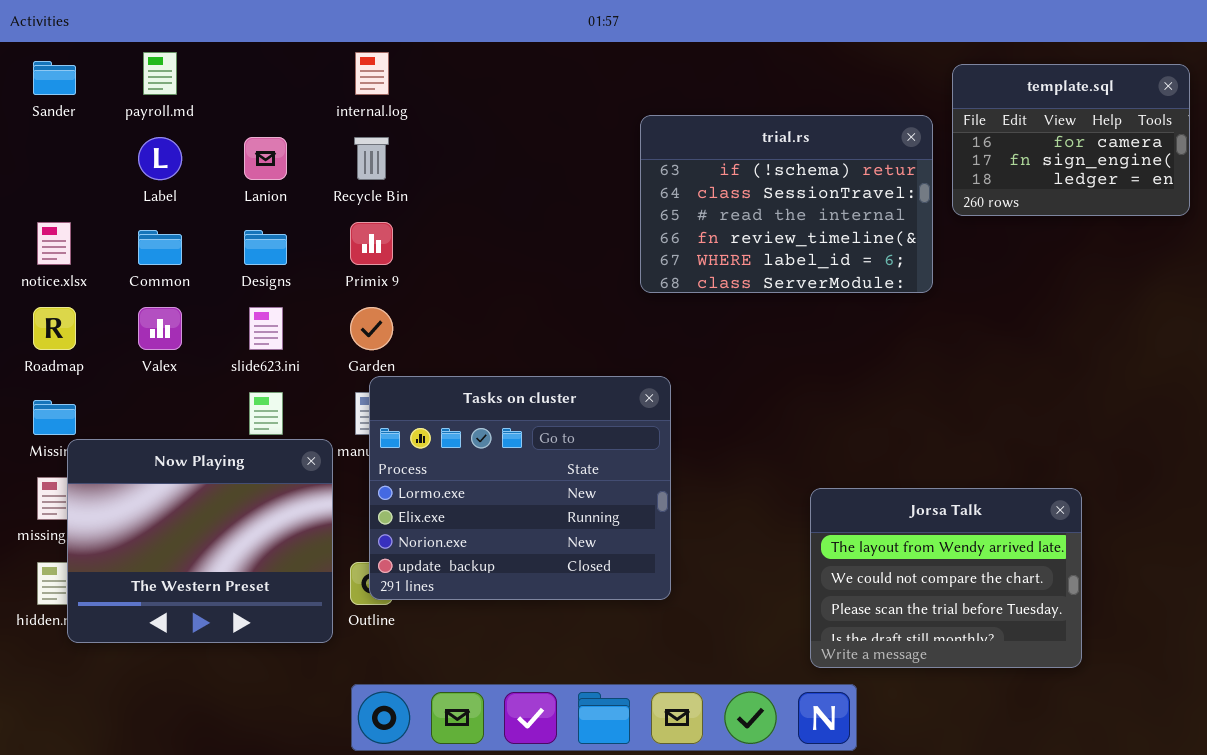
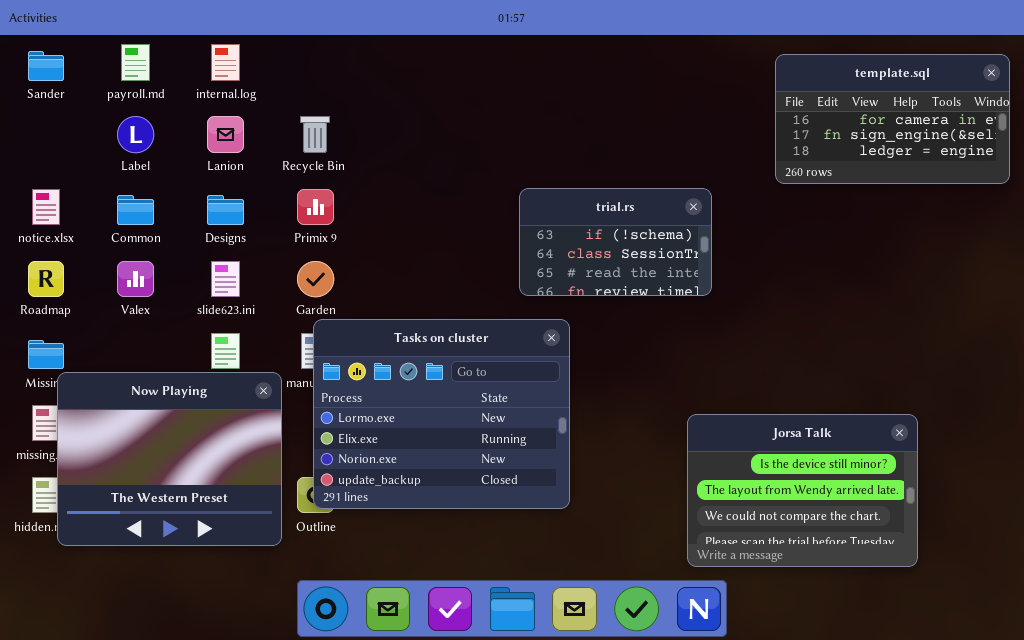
internal.log: [355,52,389,95] -> [211,44,240,81], moved
template.sql: [952,64,1190,216] -> [775,54,1010,184], resized
trial.rs: [640,115,933,293] -> [519,188,712,296], moved, resized
Jorsa Talk: [810,488,1082,668] -> [687,414,918,567], scrolled up 1 row

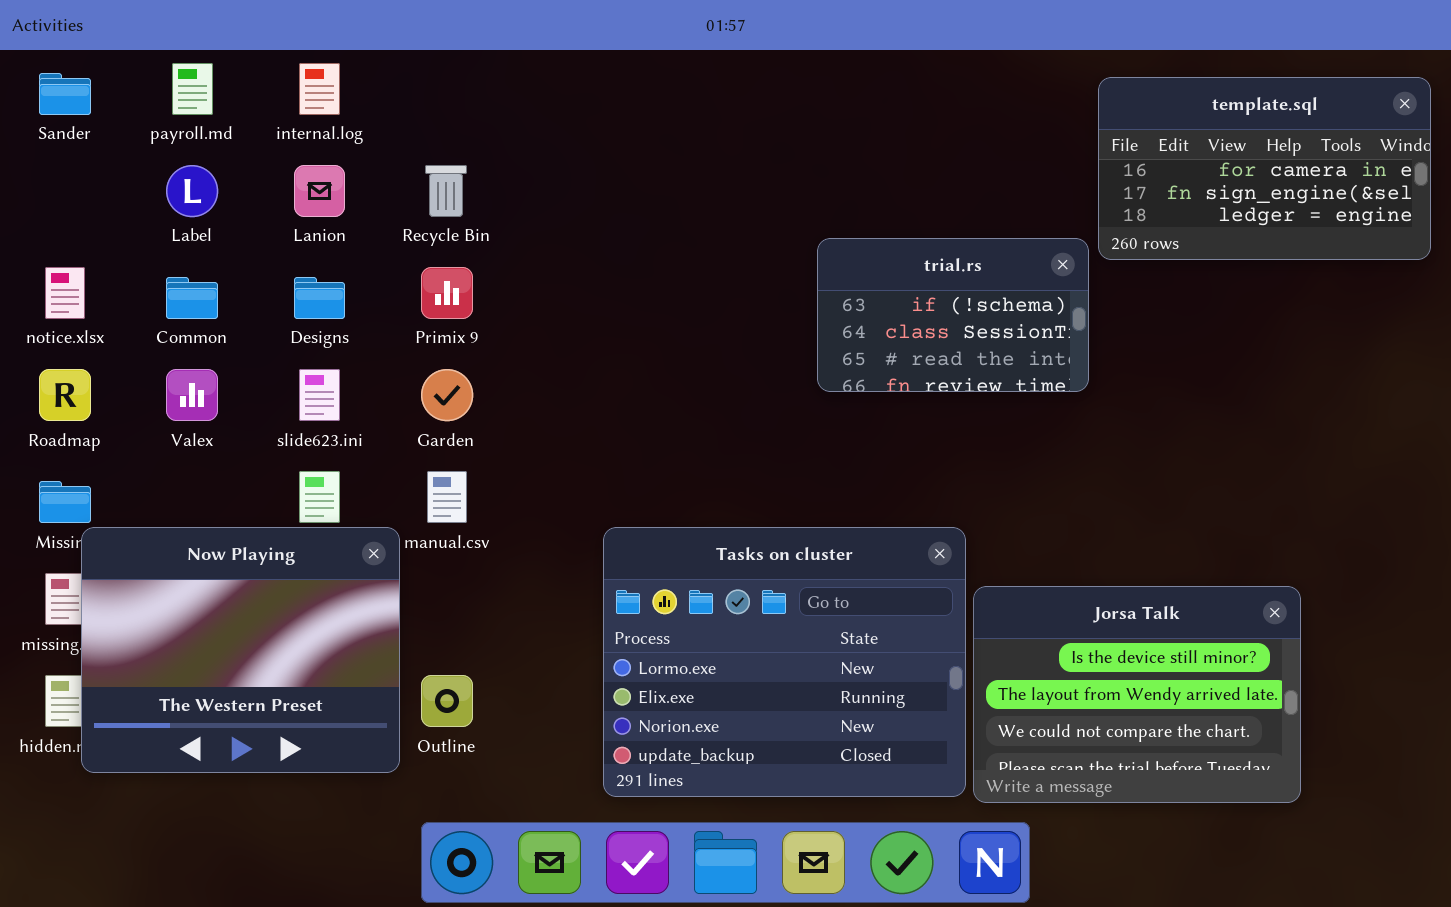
trial.rs: [519,188,712,296] -> [817,238,1089,392], moved
Tasks on cluster: [313,319,570,509] -> [603,527,966,797], moved

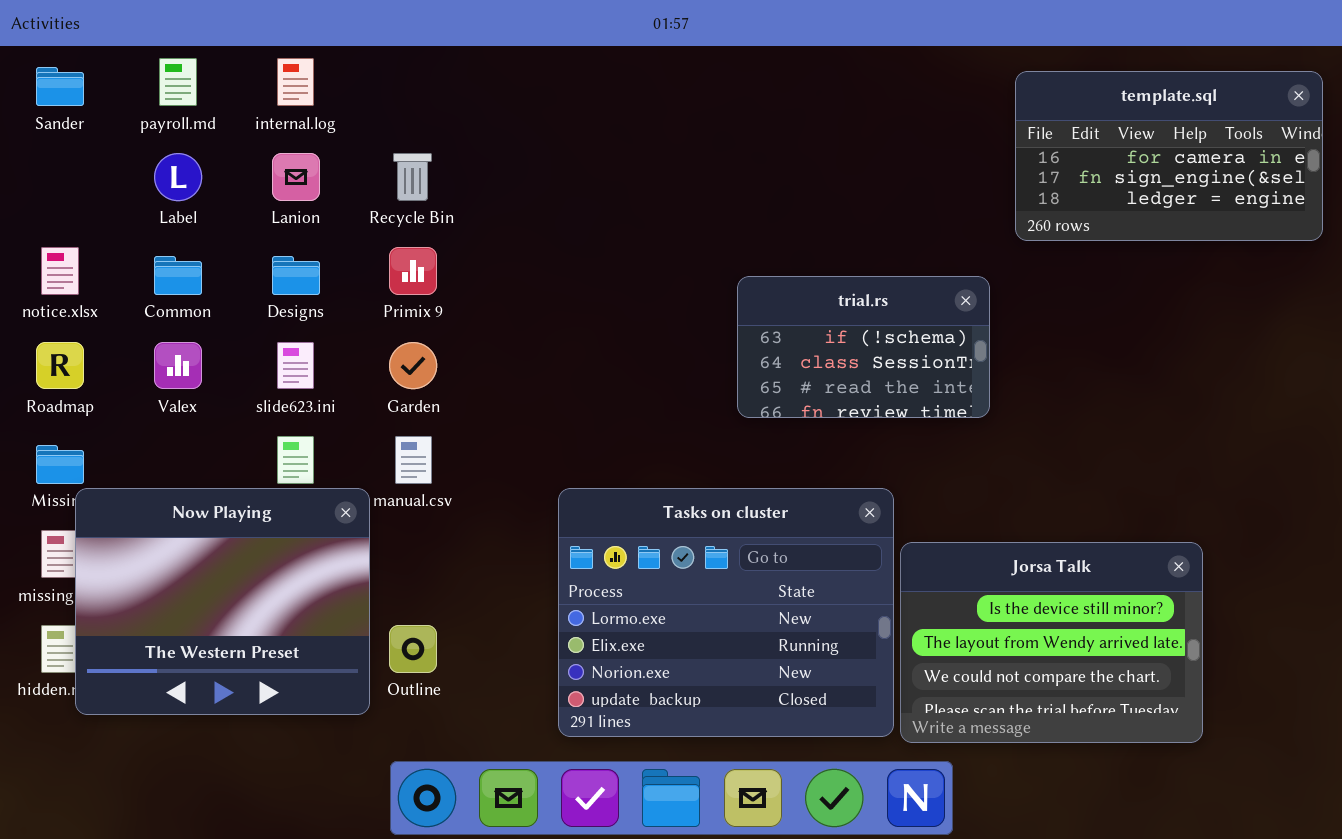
trial.rs: [817,238,1089,392] -> [737,276,990,418], moved

